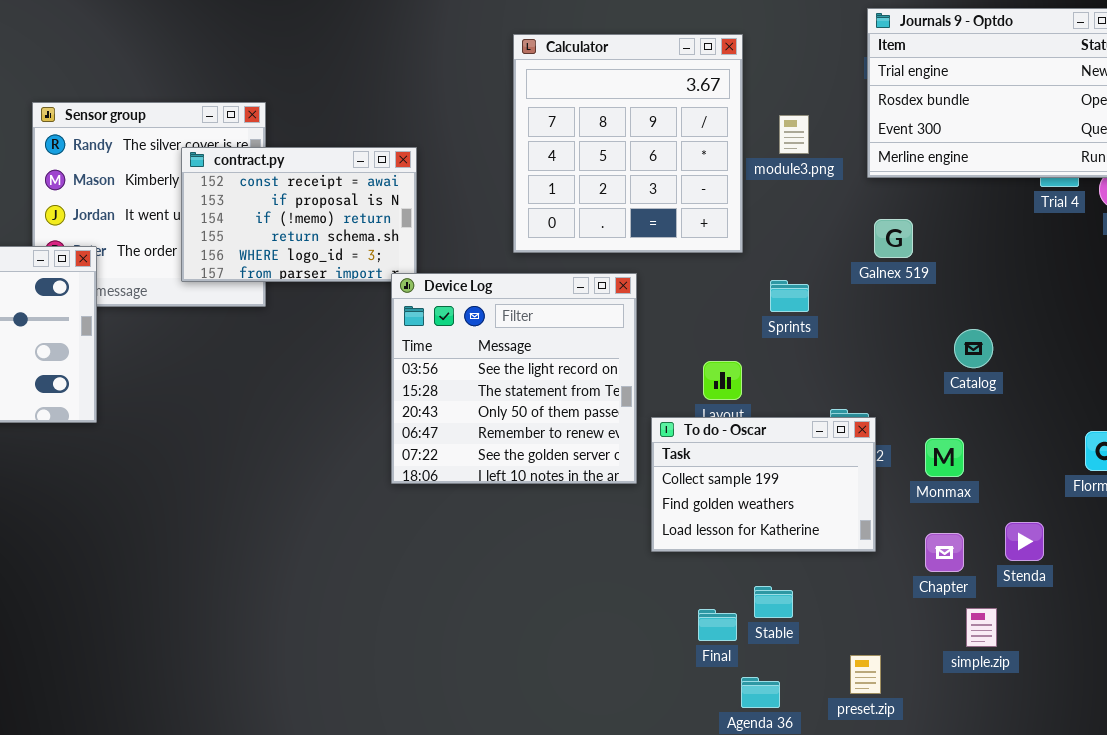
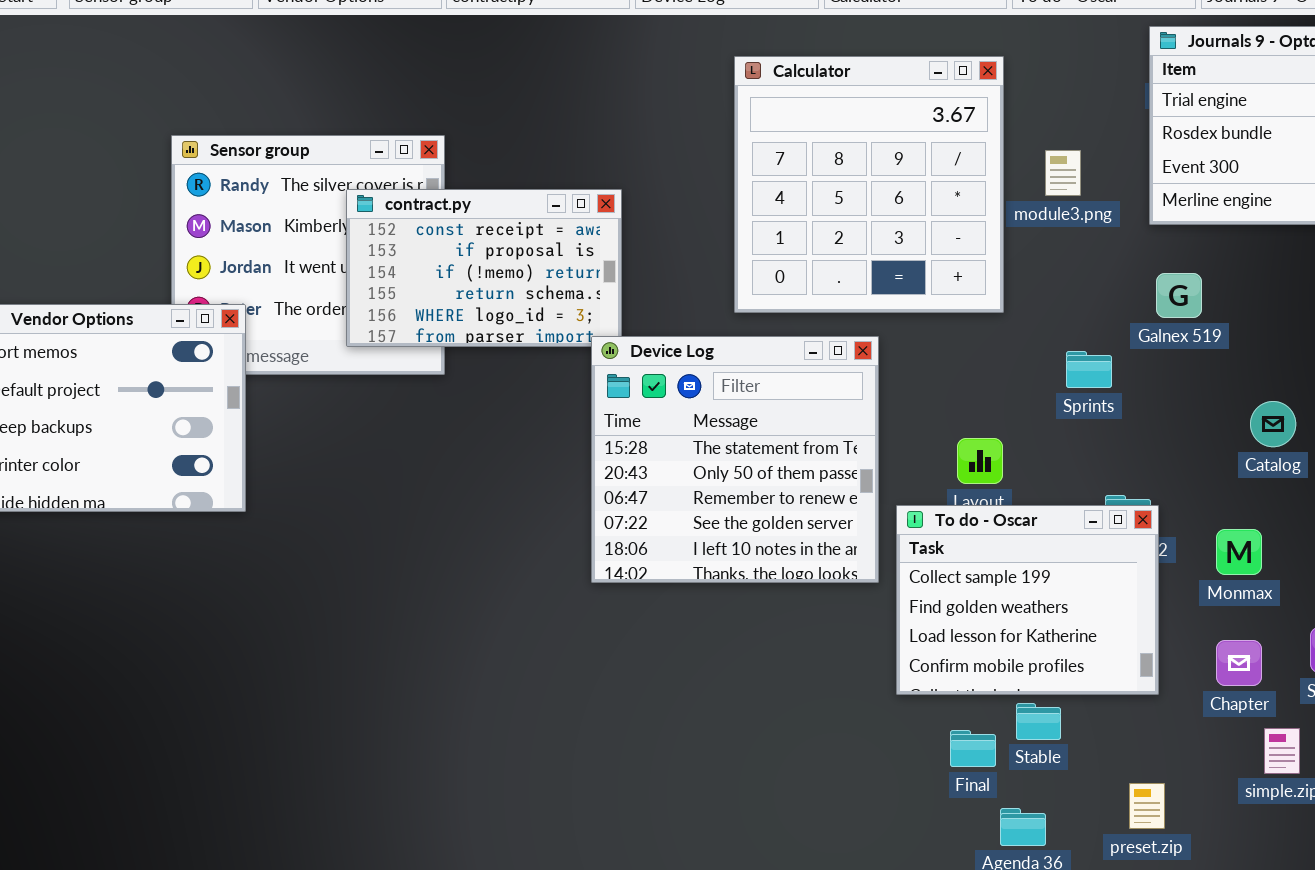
Device Log: [391,273,637,484] -> [591,336,879,583], scrolled down 1 row
Sprints: [770,280,809,312] -> [1066,351,1112,388], moved
To do - Oscar: [651,417,876,552] -> [896,505,1159,695], resized

